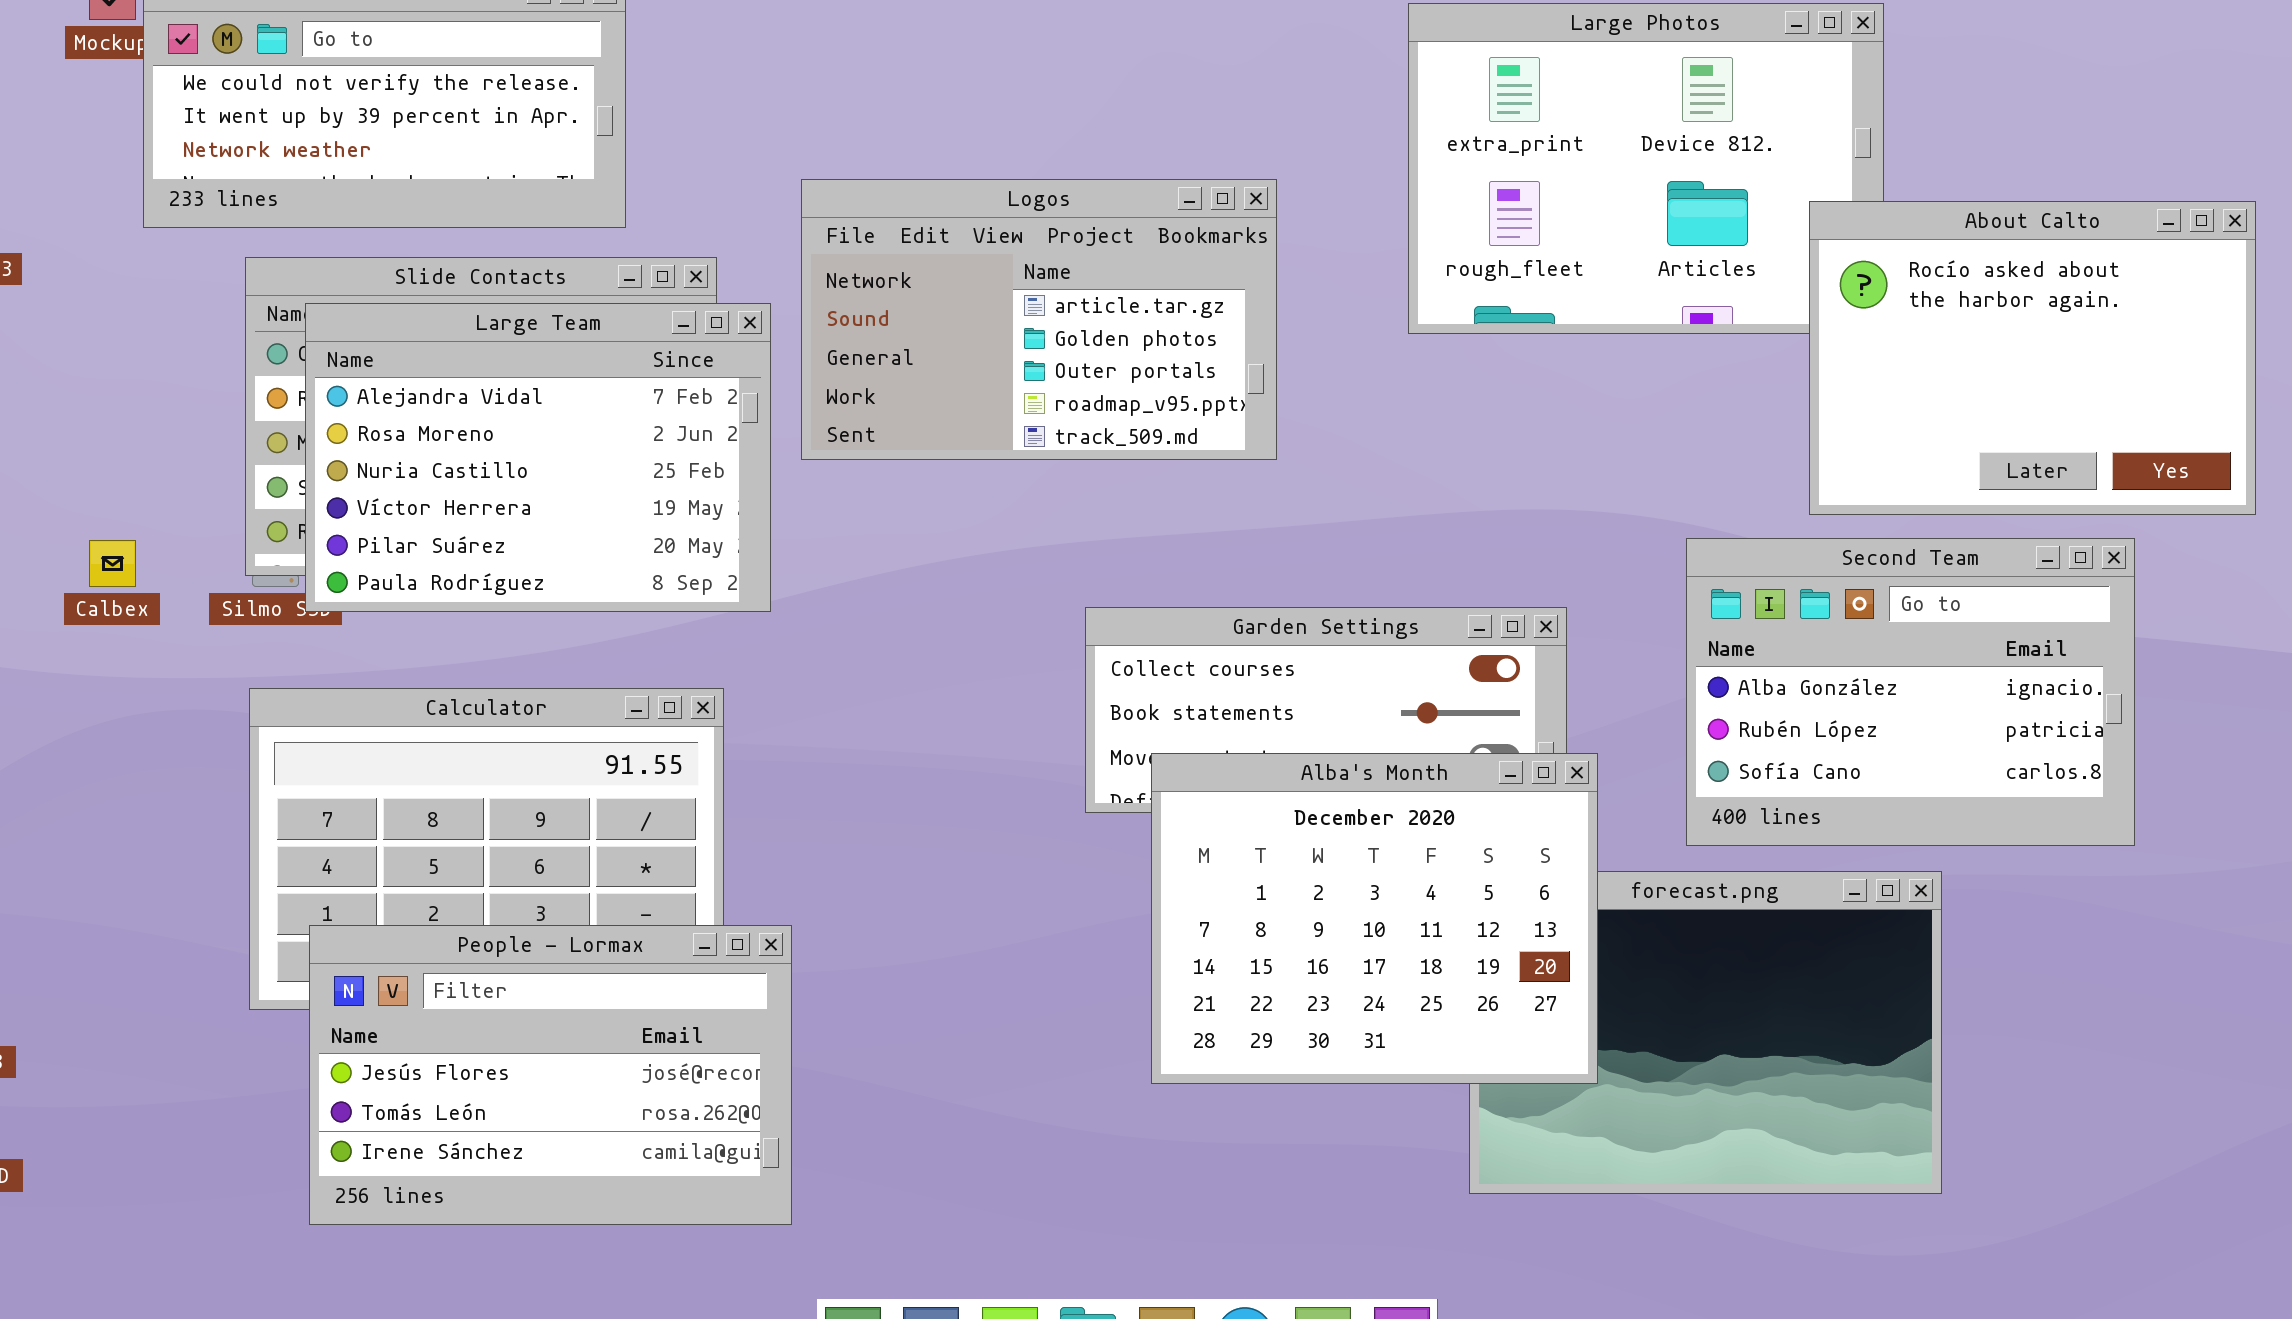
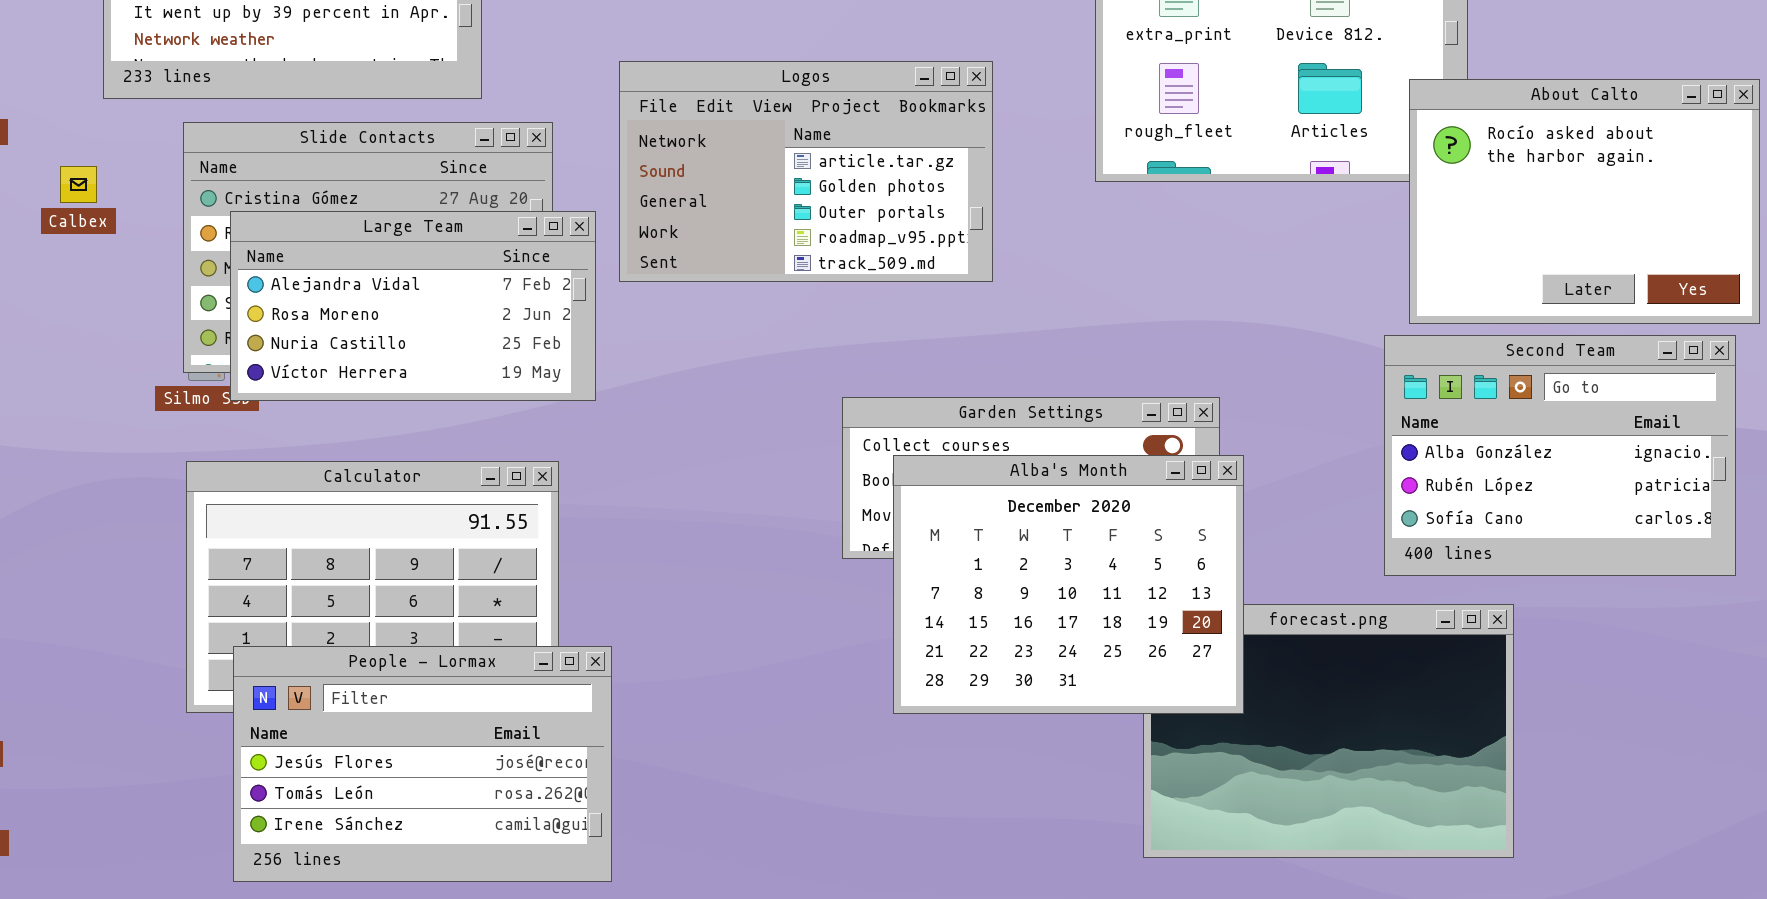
Large Team: [305,303,771,612] -> [230,211,596,401], resized
Second Team: [1686,538,2135,846] -> [1384,335,1736,576], moved
Calbex: [89,540,136,587] -> [60,166,97,203], moved
Alba's Month: [1151,753,1598,1084] -> [893,455,1244,714], moved

